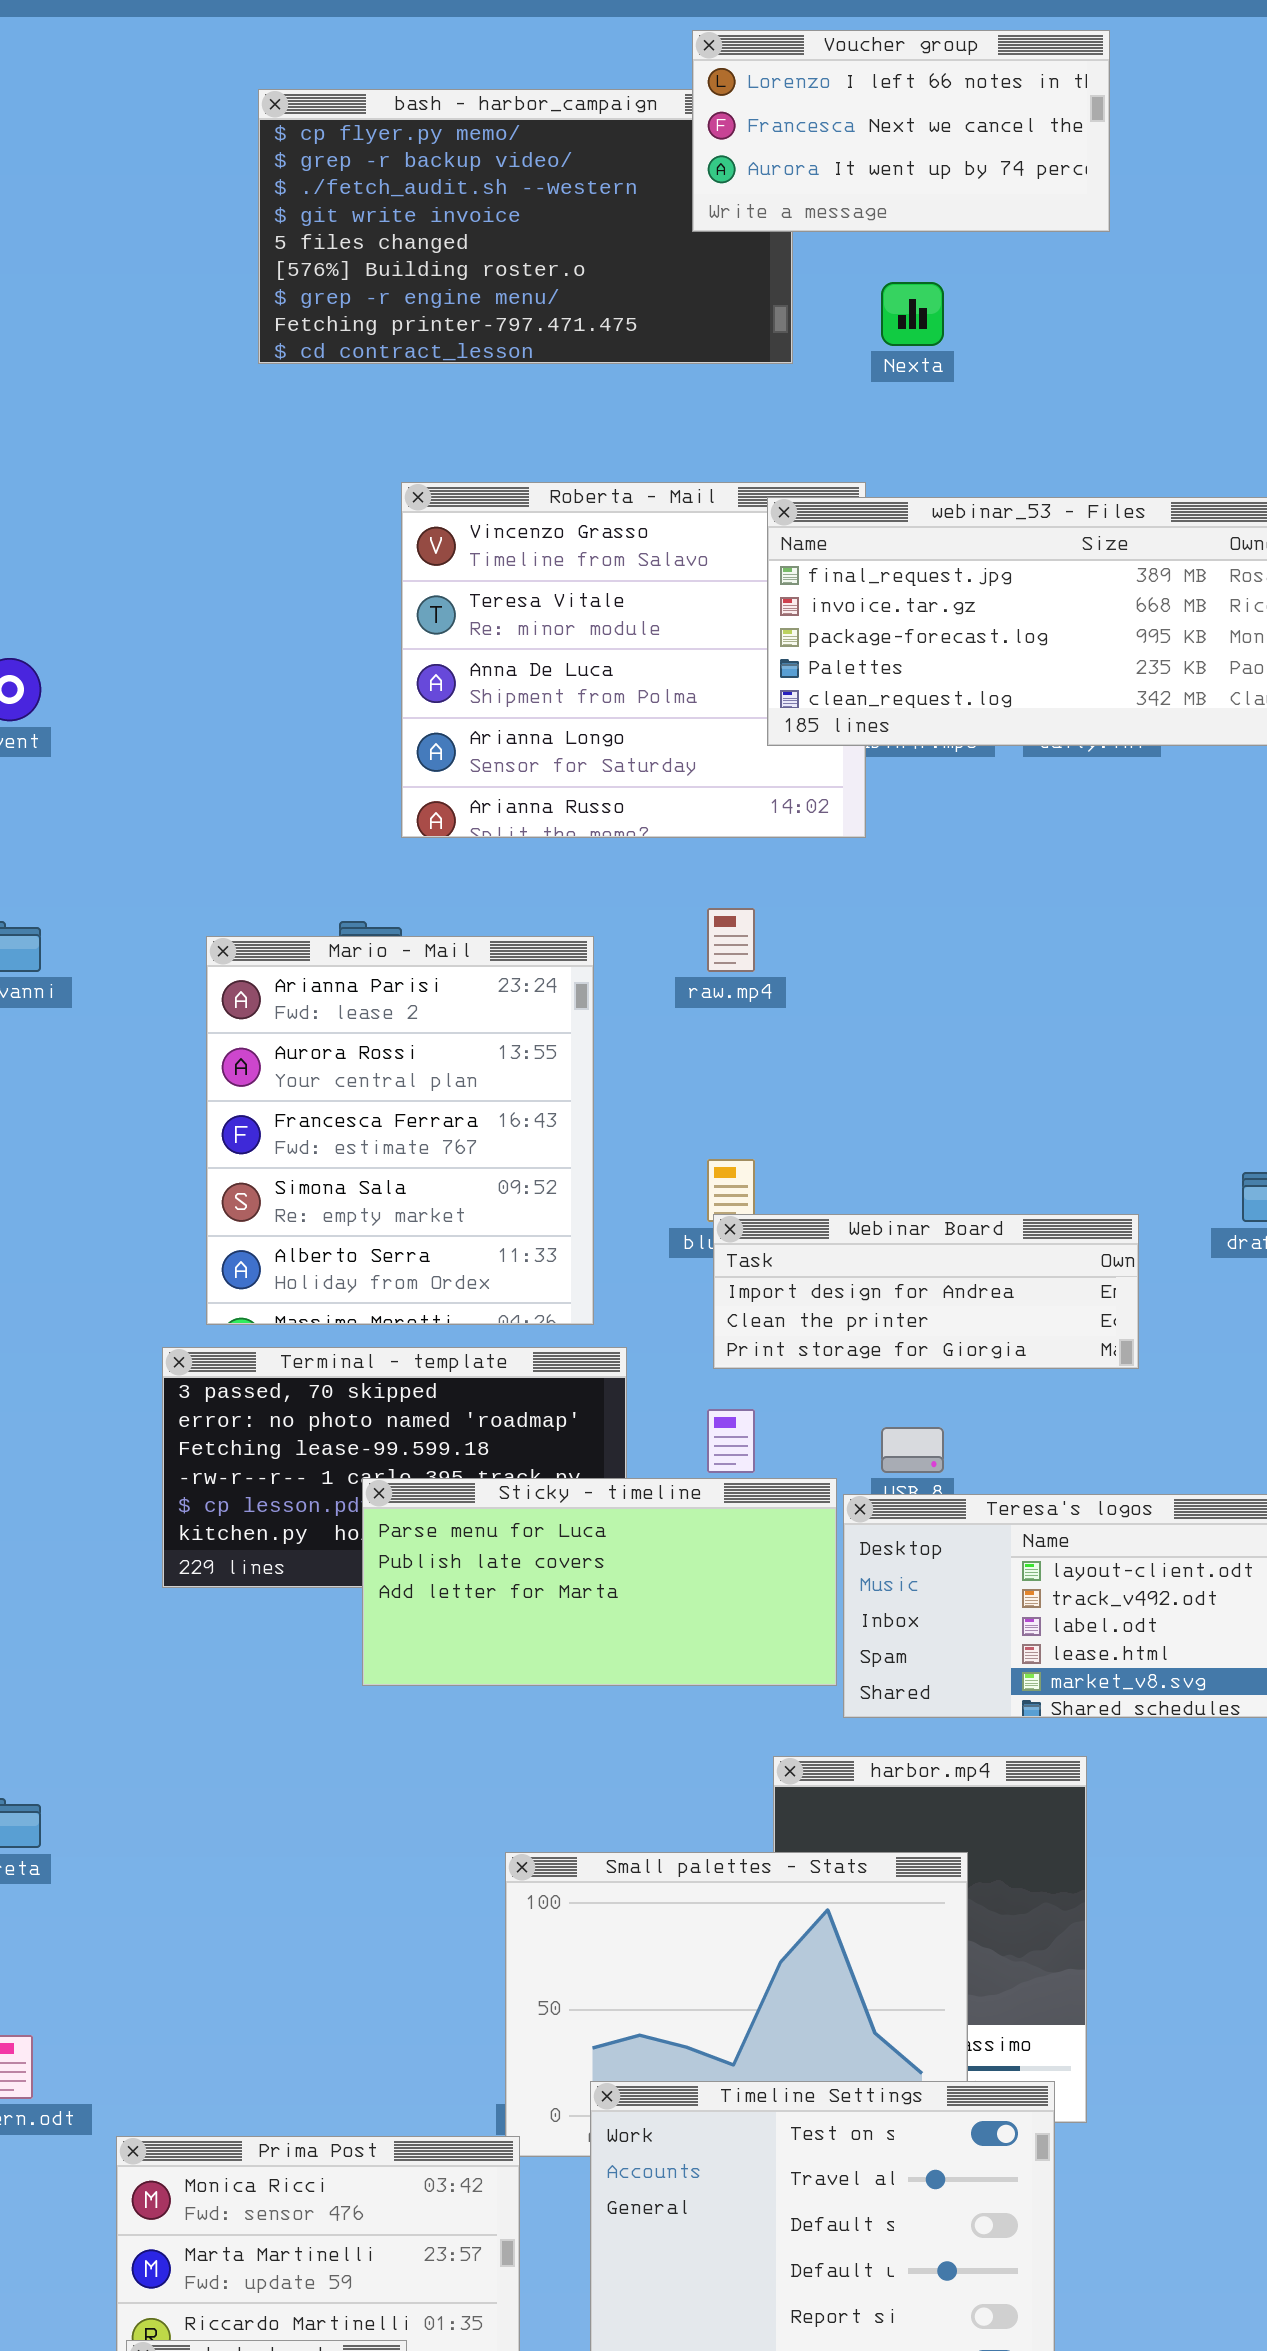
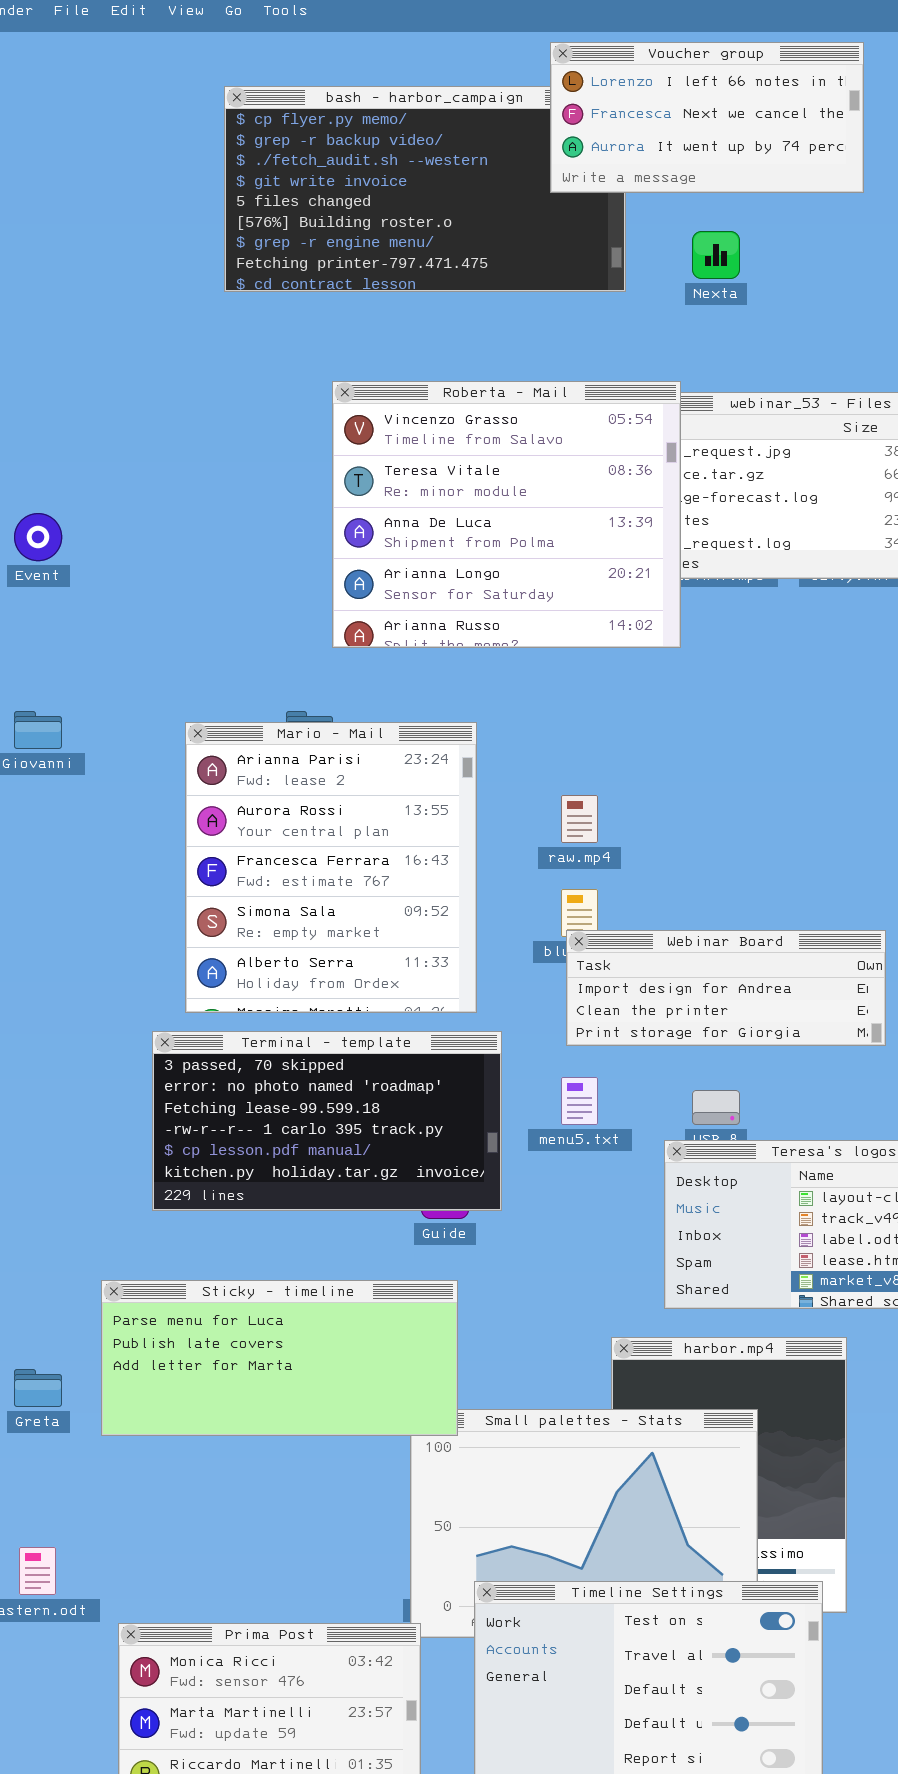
Roberta - Mail: [401,482,866,838] -> [332,381,681,648], raised
raw.mp4: [707,908,755,972] -> [561,795,598,843], moved
Sticky - timeline: [362,1478,837,1686] -> [101,1280,458,1436], moved

